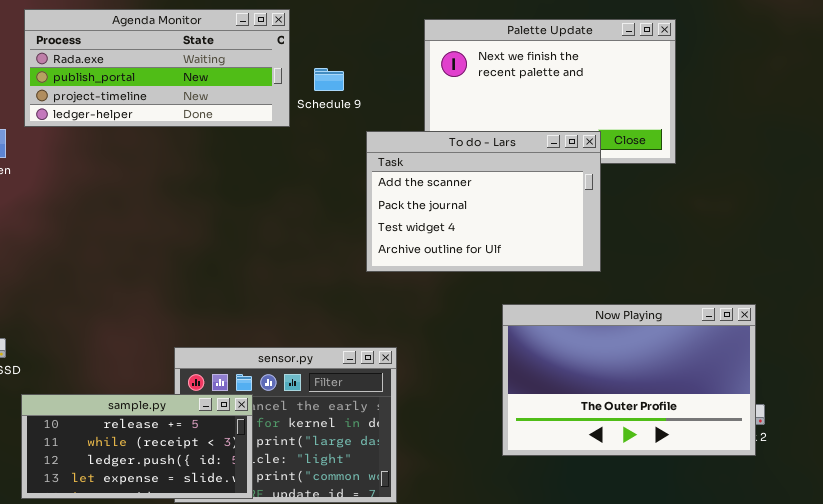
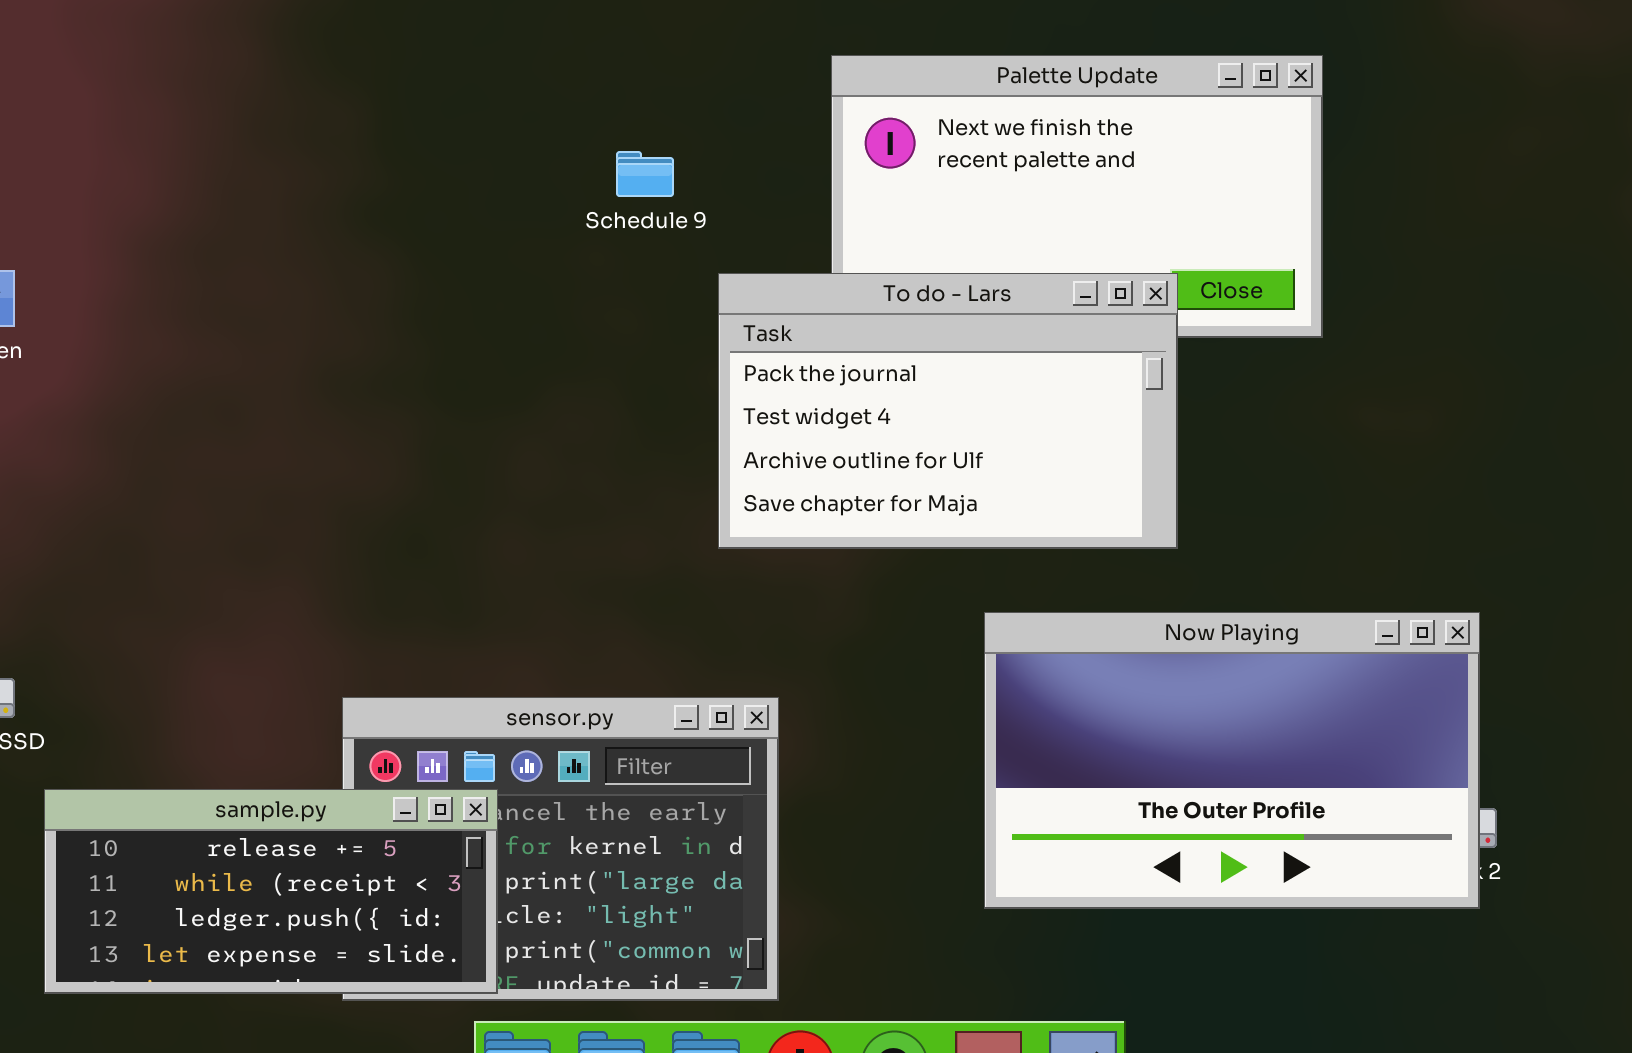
Agenda Monitor: [24,9,290,127] -> none, closed
To do - Lars: [366,131,601,272] -> [718,273,1178,549], scrolled down 1 row

